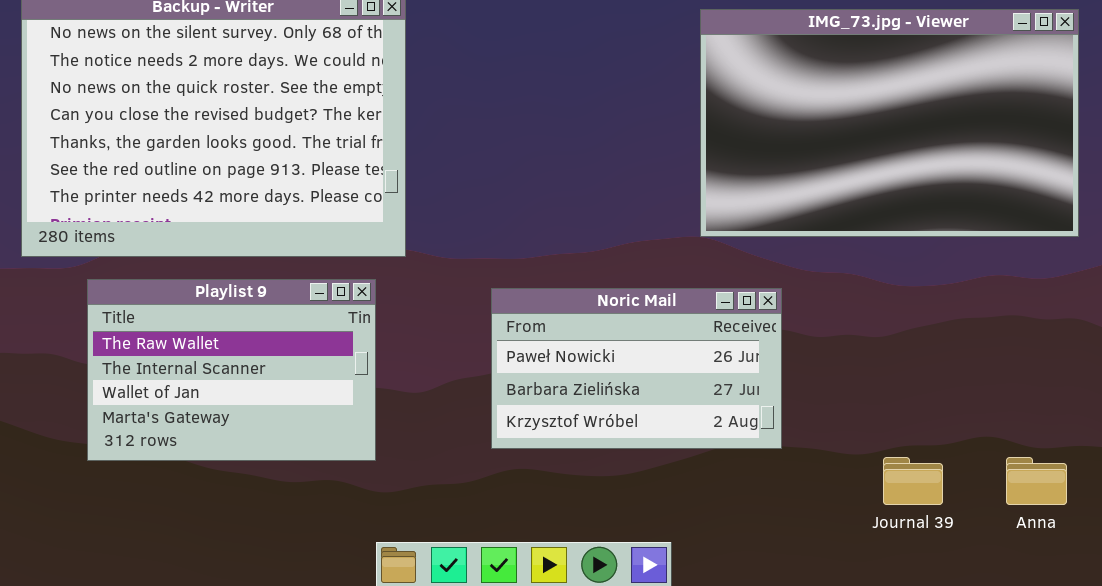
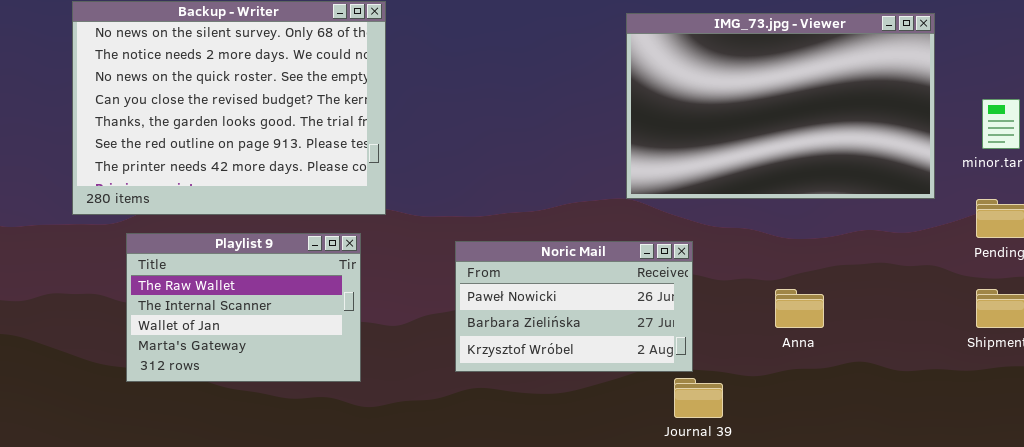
Journal 39: [883,457,943,505] -> [674,378,723,418], moved
Anna: [1006,457,1067,505] -> [775,289,824,328], moved

